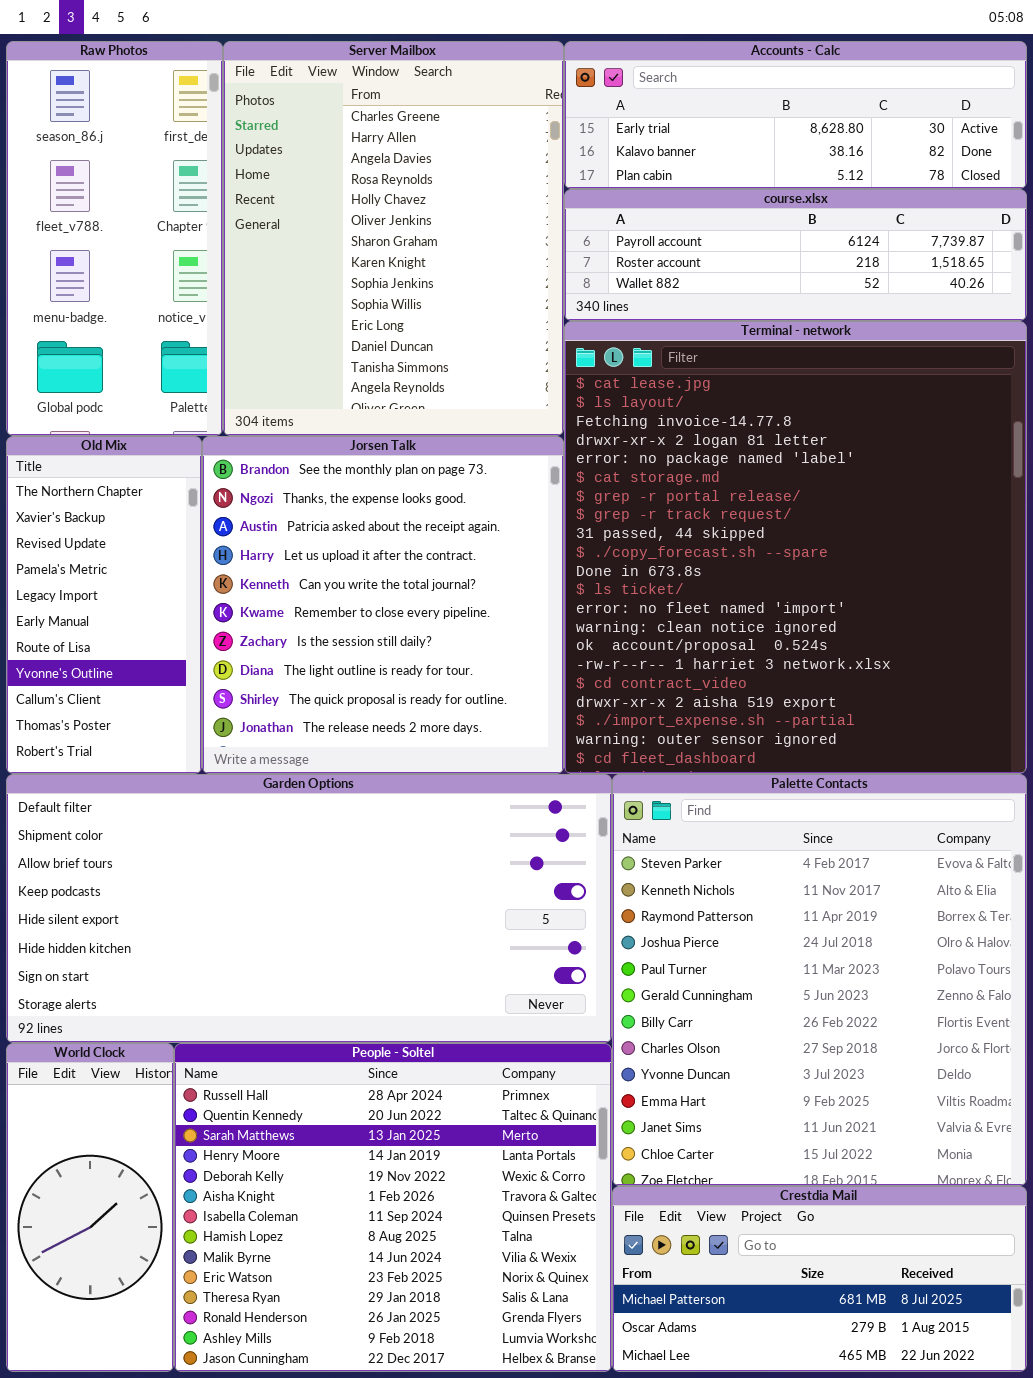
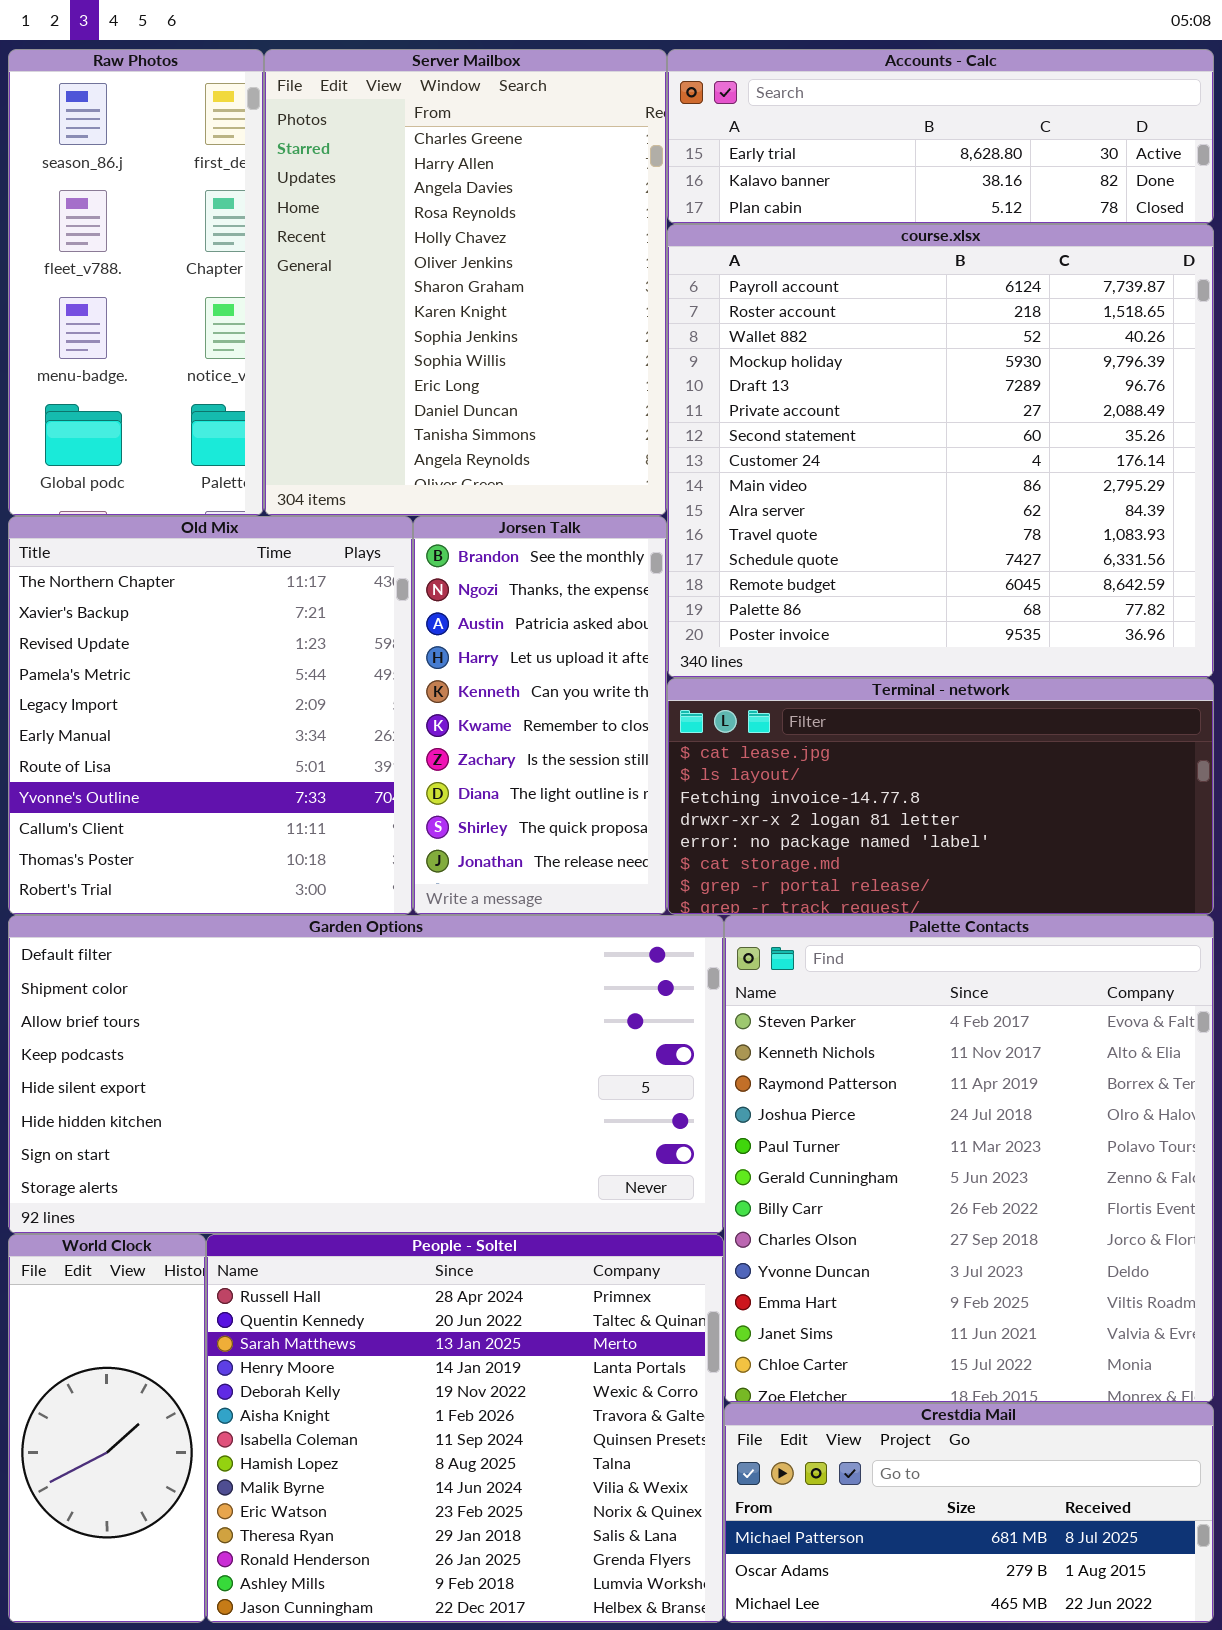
course.xlsx: [564,189,1027,321] -> [667,224,1214,678], resized
Terminal - network: [564,321,1027,774] -> [667,678,1214,915], resized
Old Mix: [6,436,202,774] -> [8,516,413,915], resized
Jorsen Talk: [202,436,564,774] -> [413,516,667,915], resized

